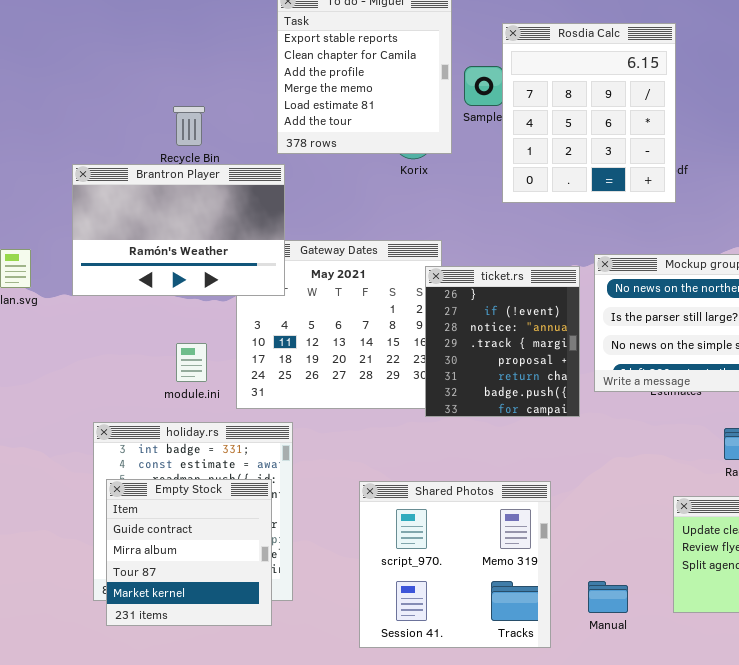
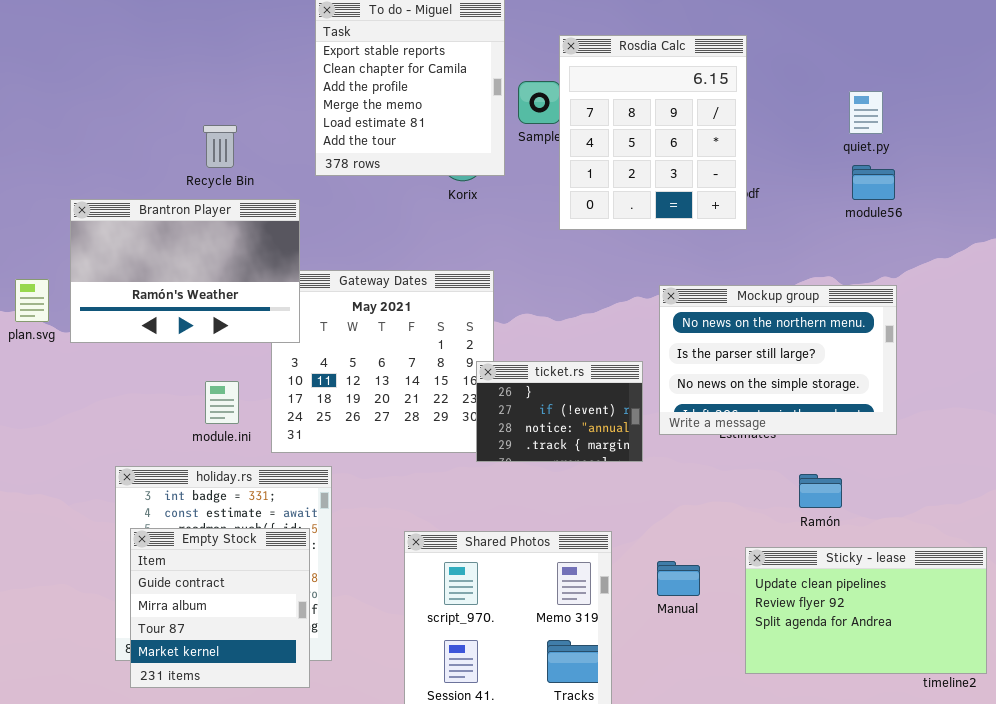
Brantron Player: [72,164,285,296] -> [70,199,300,343], moved
ticket.rs: [425,266,580,417] -> [476,361,643,462], resized
Manual: [588,581,628,613] -> [657,561,700,596], moved

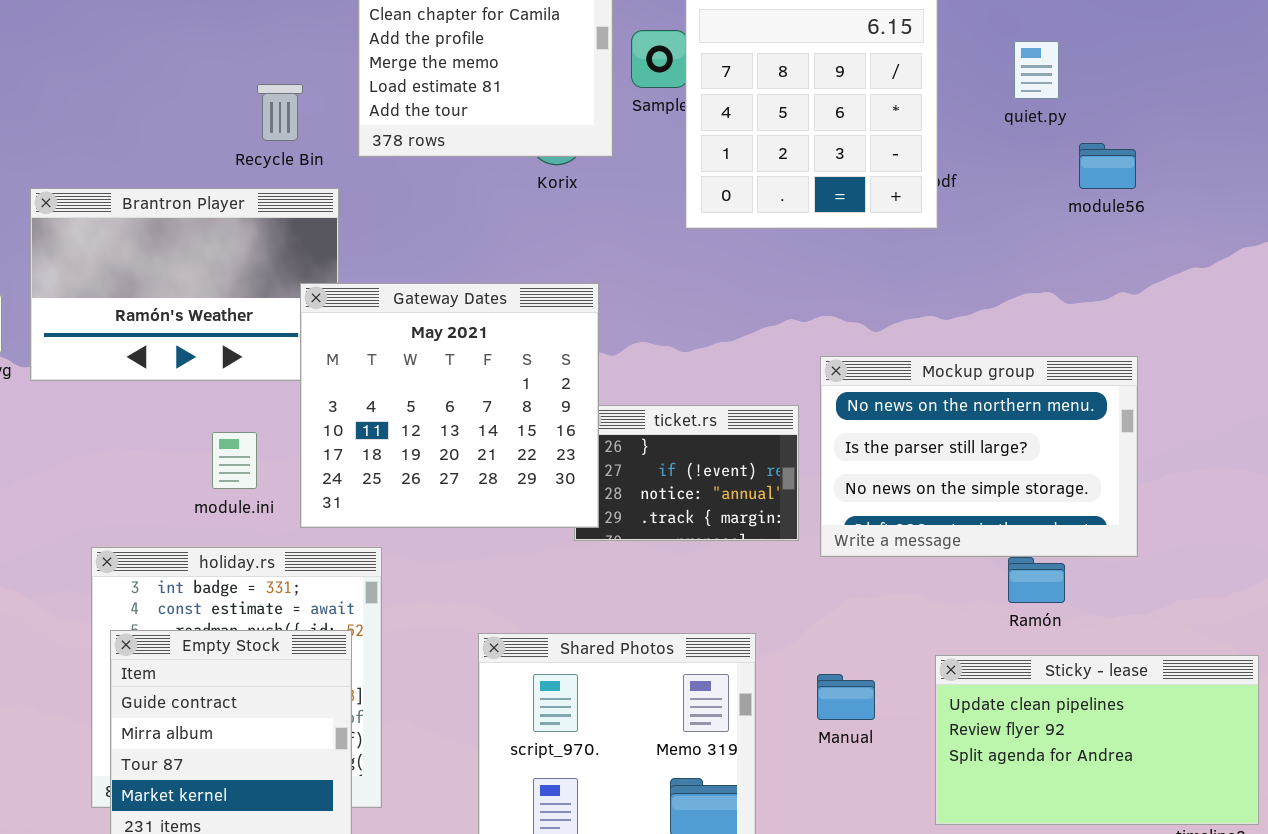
quiet.py: [849,91,883,134] -> [1014,41,1059,99], moved
Recycle Bin: [203,125,237,168] -> [257,84,303,141], moved
Gateway Dates: [271,270,494,453] -> [300,283,599,528], raised
Mockup group: [659,285,897,435] -> [820,356,1138,557], moved

